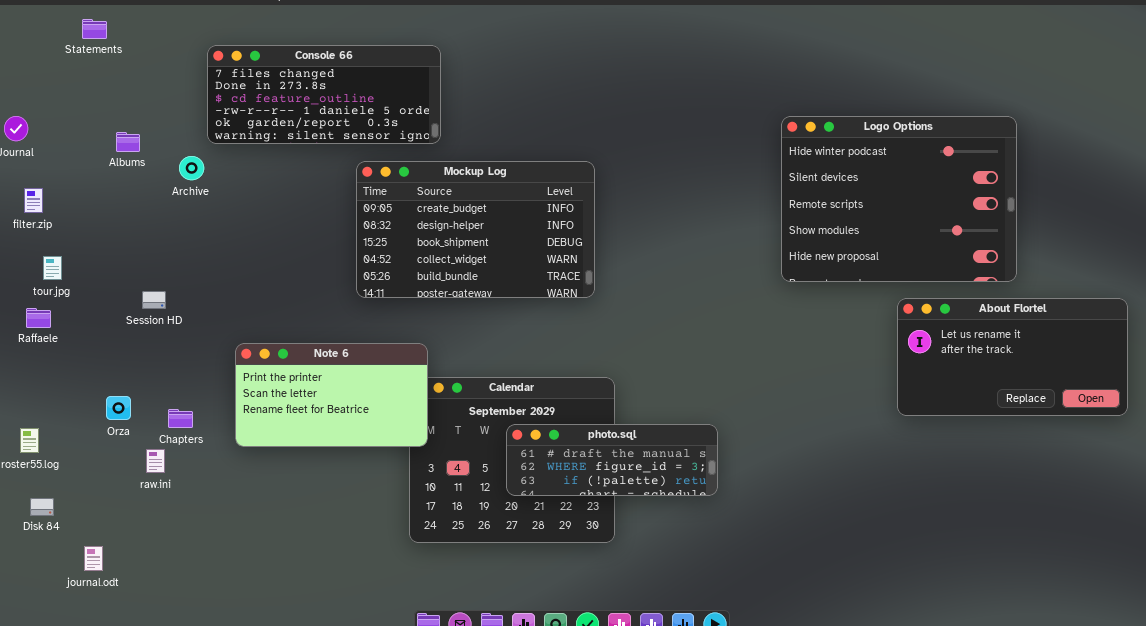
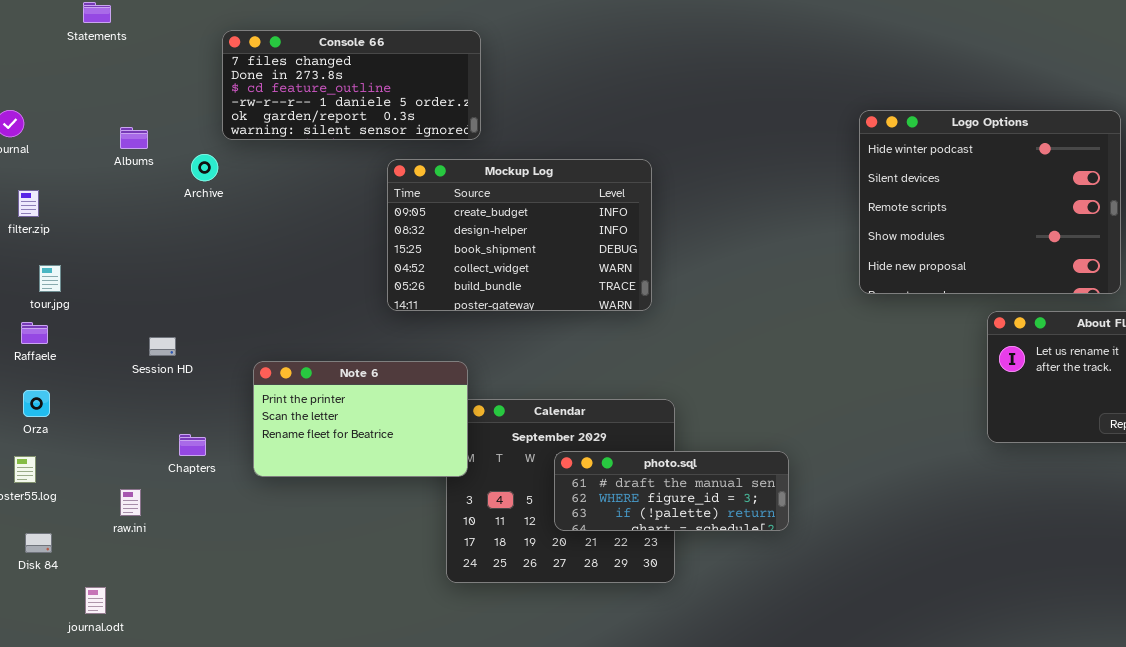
Session HD: [142,291,166,309] -> [149,337,176,356], moved
Orza: [106,396,131,420] -> [23,390,50,417], moved
raw.ini: [146,449,165,473] -> [120,489,141,516], moved

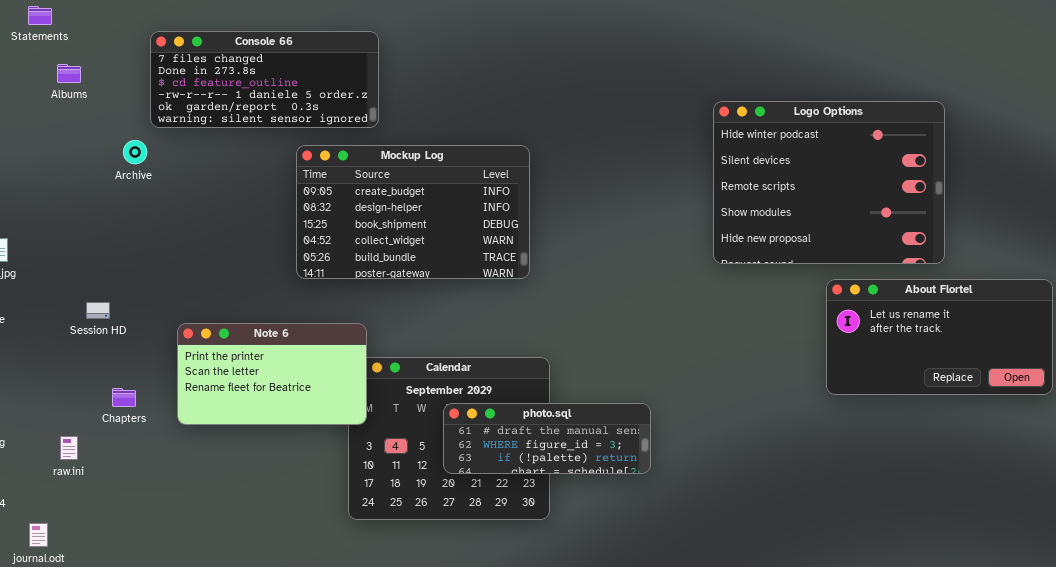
Albums: [120,127,148,149] -> [57,64,81,83], moved

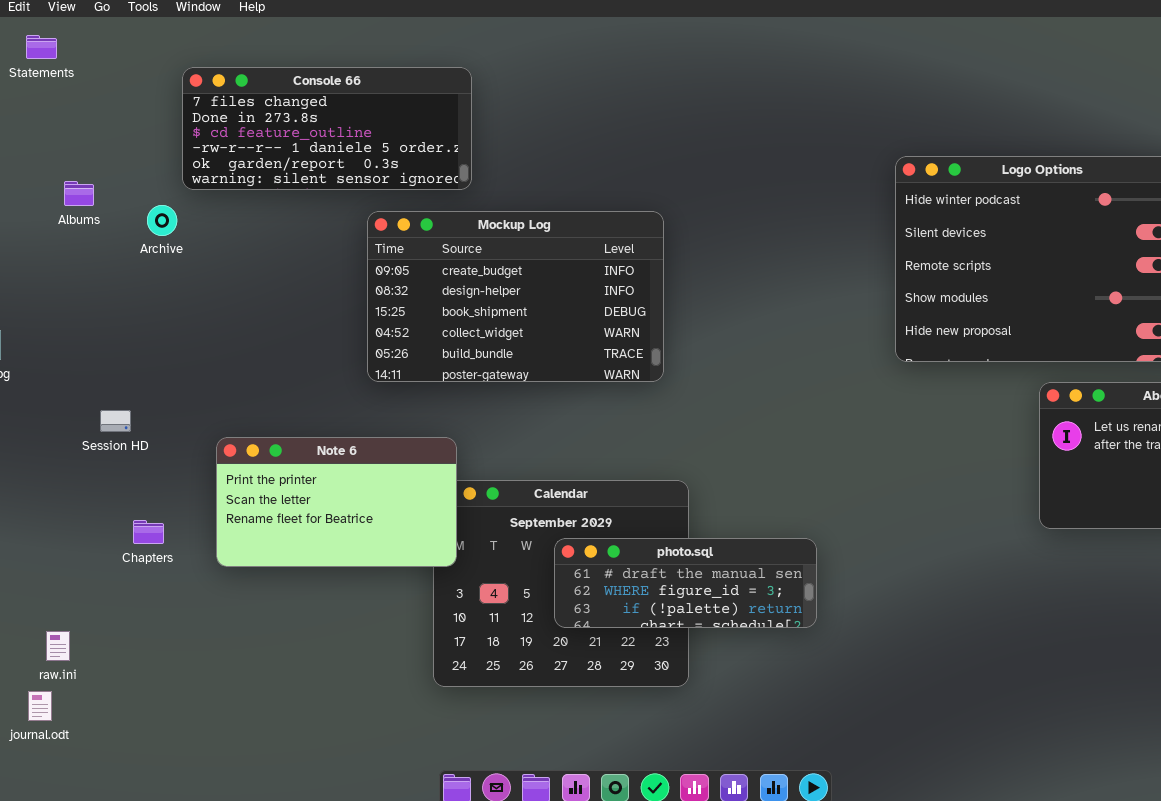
Albums: [57,64,81,83] -> [64,181,94,206], moved
raw.ini: [60,436,78,460] -> [46,631,70,661], moved

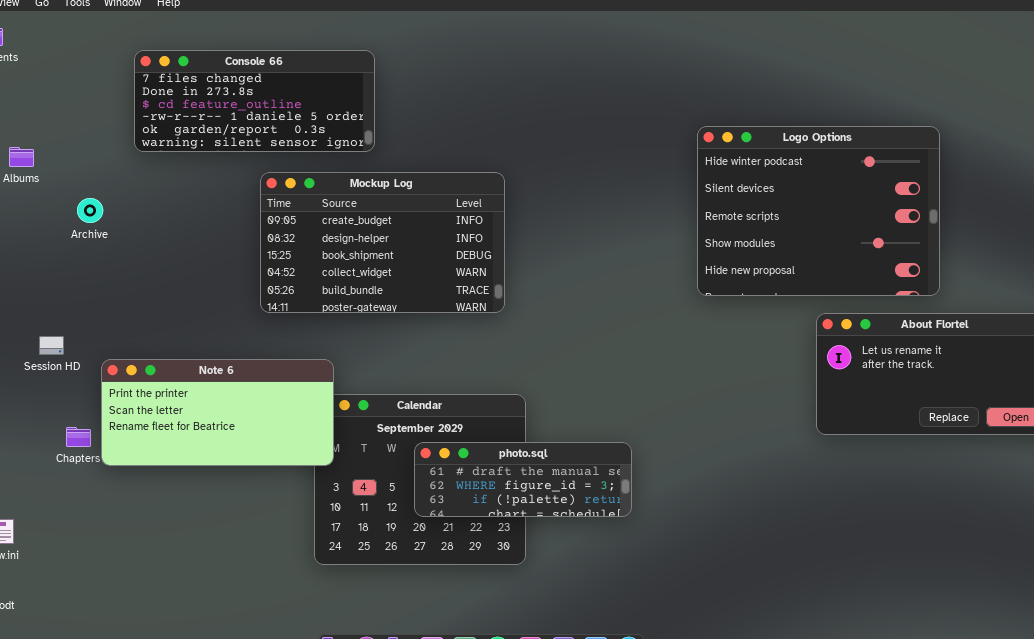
Console 66: [182,67,472,190] -> [134,50,375,152], moved
Archive: [147,205,177,236] -> [77,198,103,223], moved
Note 6: [216,437,457,567] -> [101,359,334,466], resized

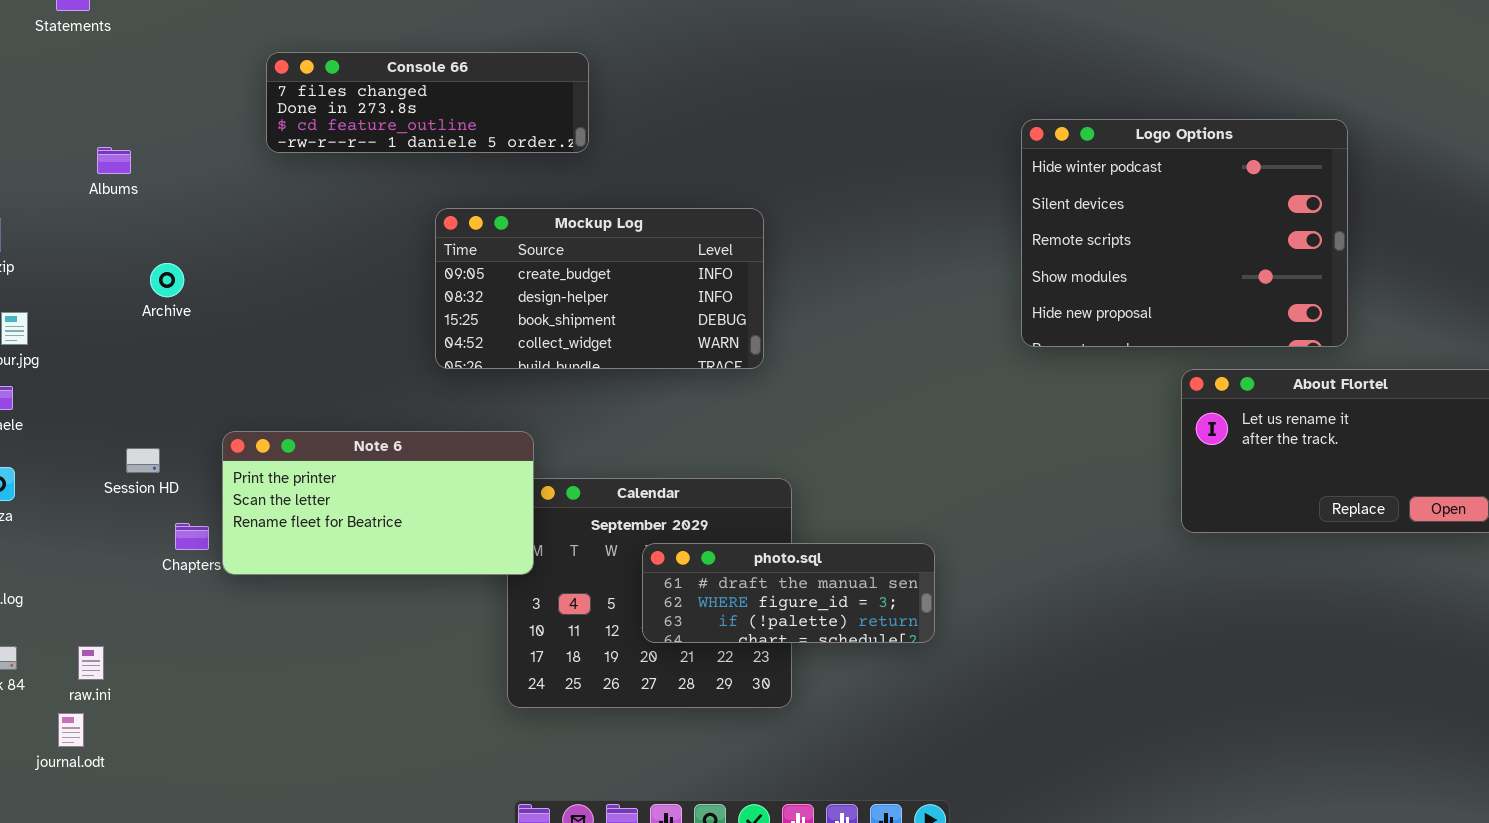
Console 66: [134,50,375,152] -> [266,52,589,153], resized
Mockup Log: [260,172,505,313] -> [435,208,764,369], resized
Archive: [77,198,103,223] -> [150,263,184,297], moved
Session HD: [39,336,64,355] -> [126,448,160,473], moved

